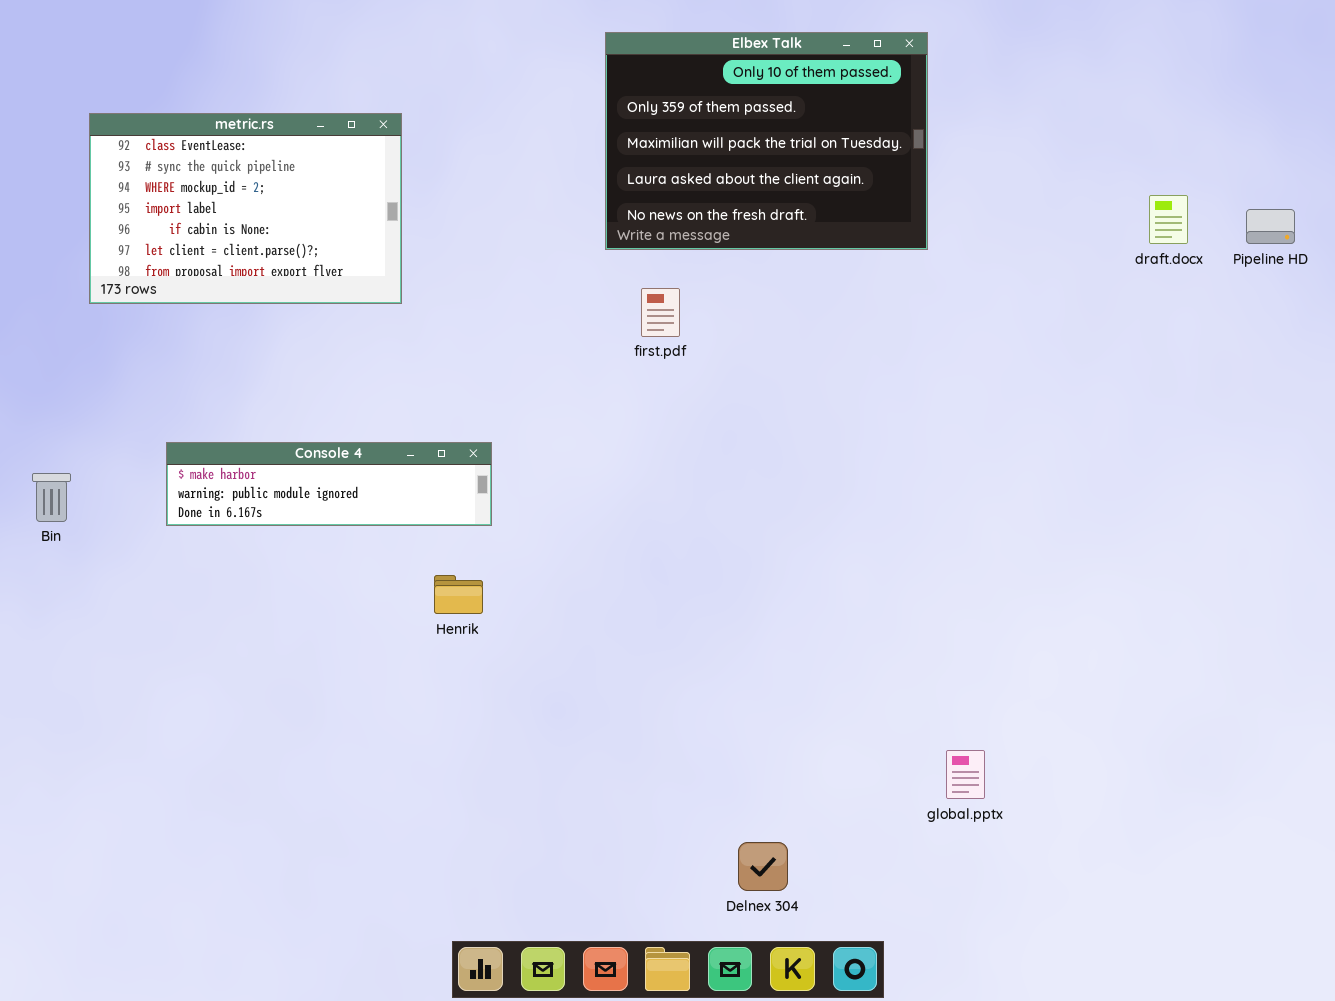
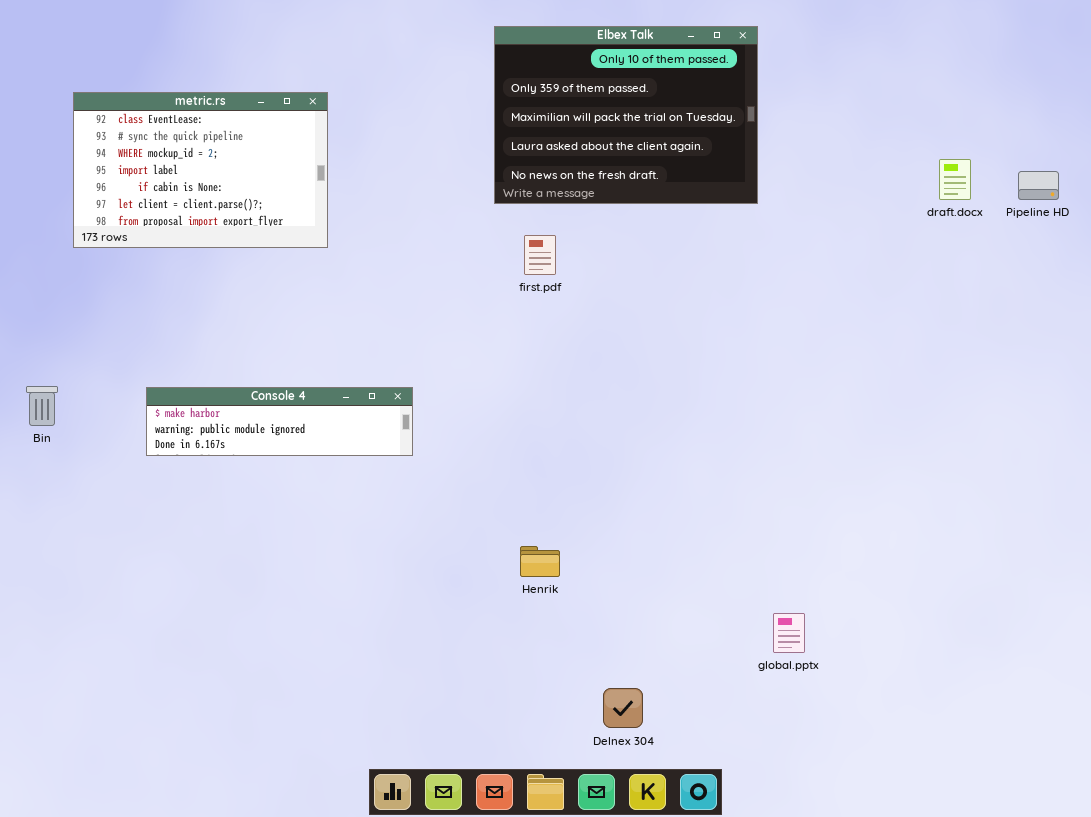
Console 4: [166,442,492,526] -> [146,387,413,456], moved
Henrik: [434,575,483,614] -> [520,546,560,577], moved

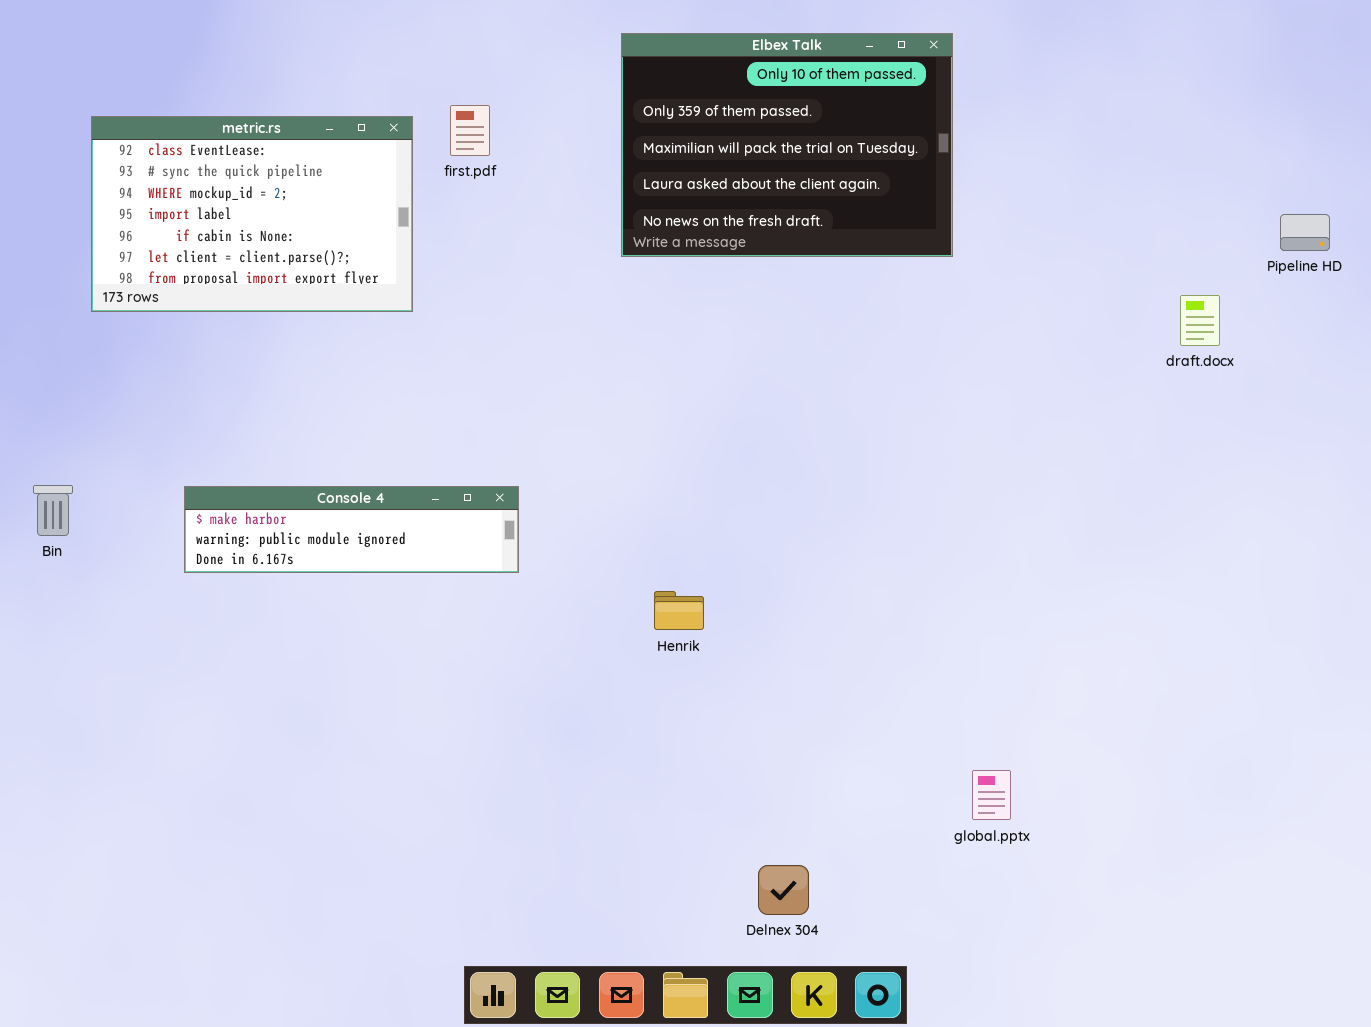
draft.docx: [939,159,971,200] -> [1180,295,1220,346], moved
first.pdf: [524,235,556,275] -> [450,105,490,156], moved
Henrik: [520,546,560,577] -> [654,591,704,630], moved

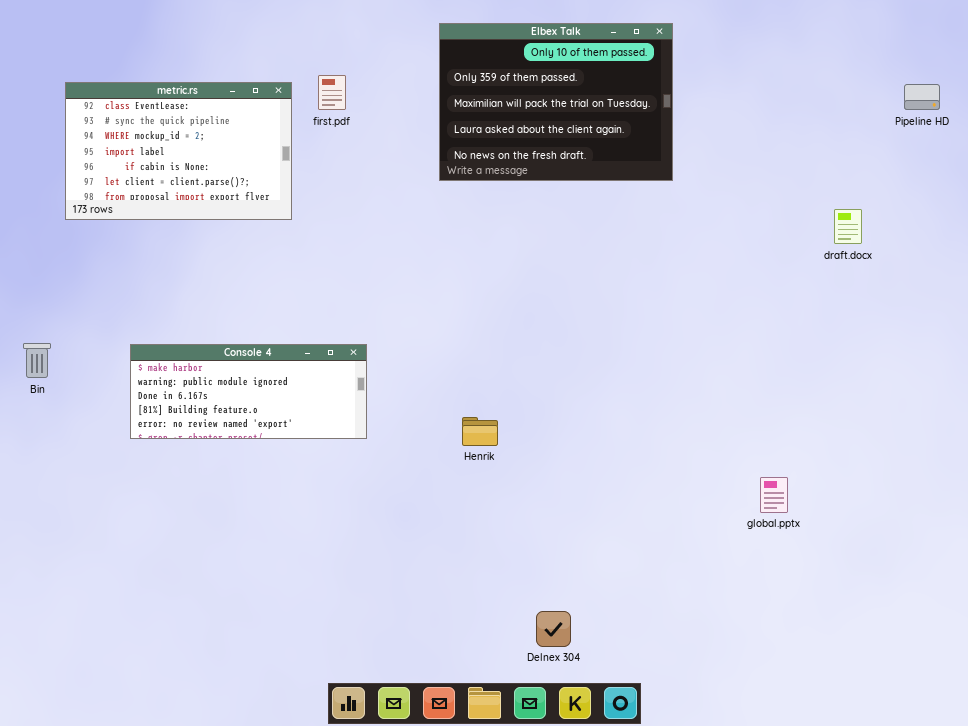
Pipeline HD: [1280,214,1330,251] -> [904,84,940,110], moved
Console 4: [184,486,519,573] -> [130,344,367,439], resized
global.pptx: [972,770,1011,820] -> [760,477,788,513], moved

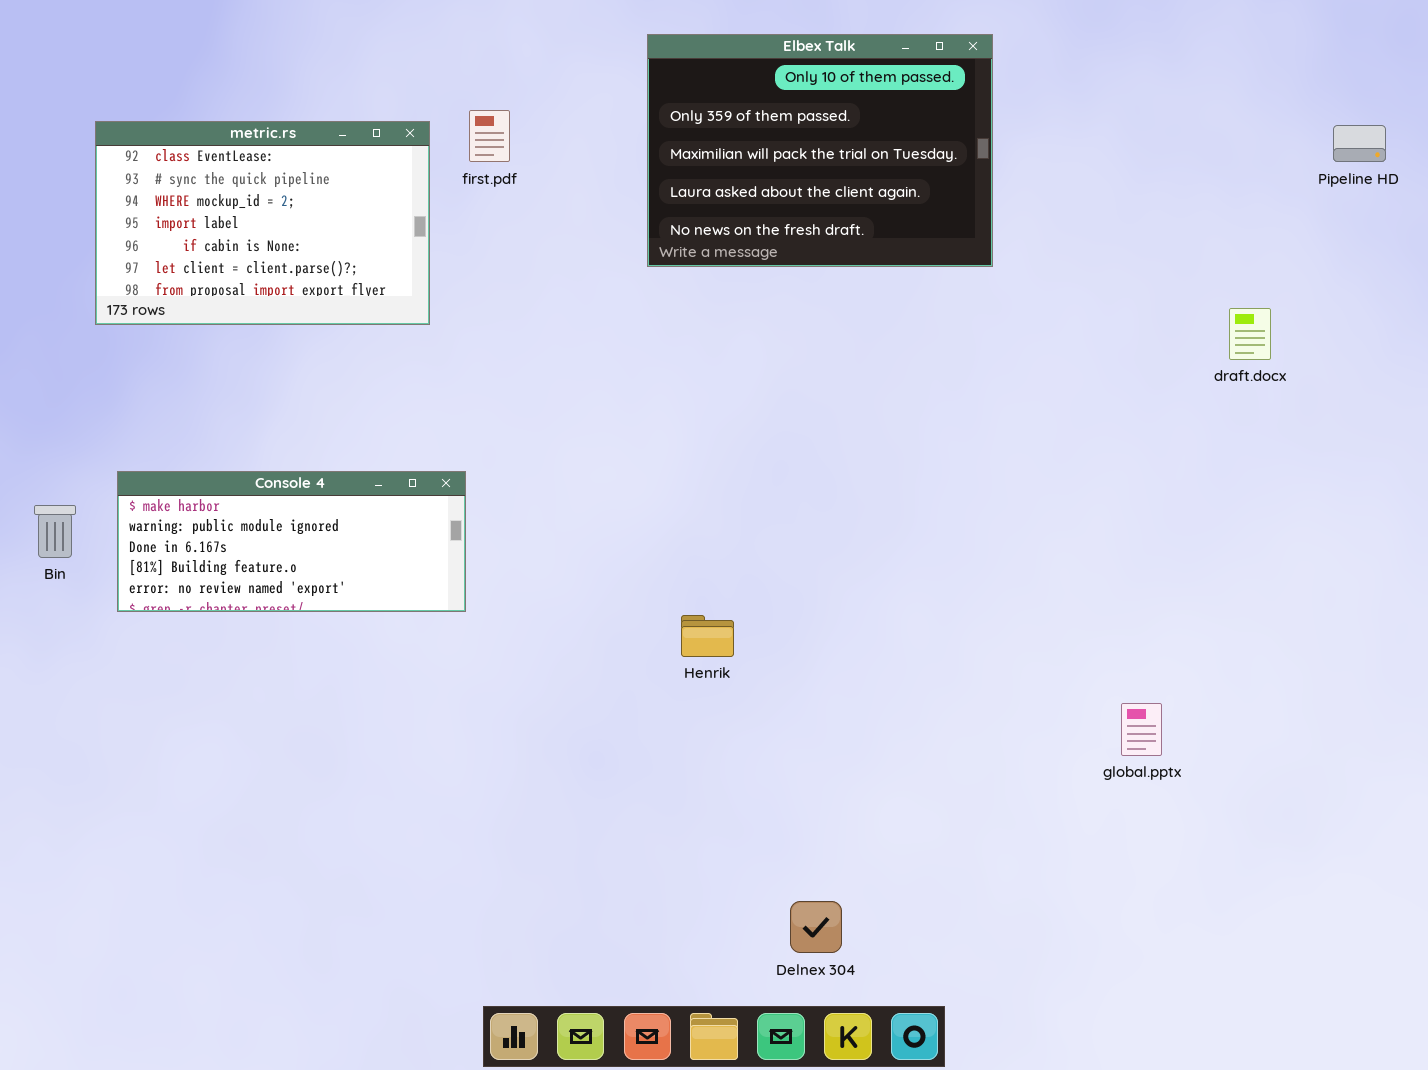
Console 4: [130,344,367,439] -> [117,471,466,612], moved

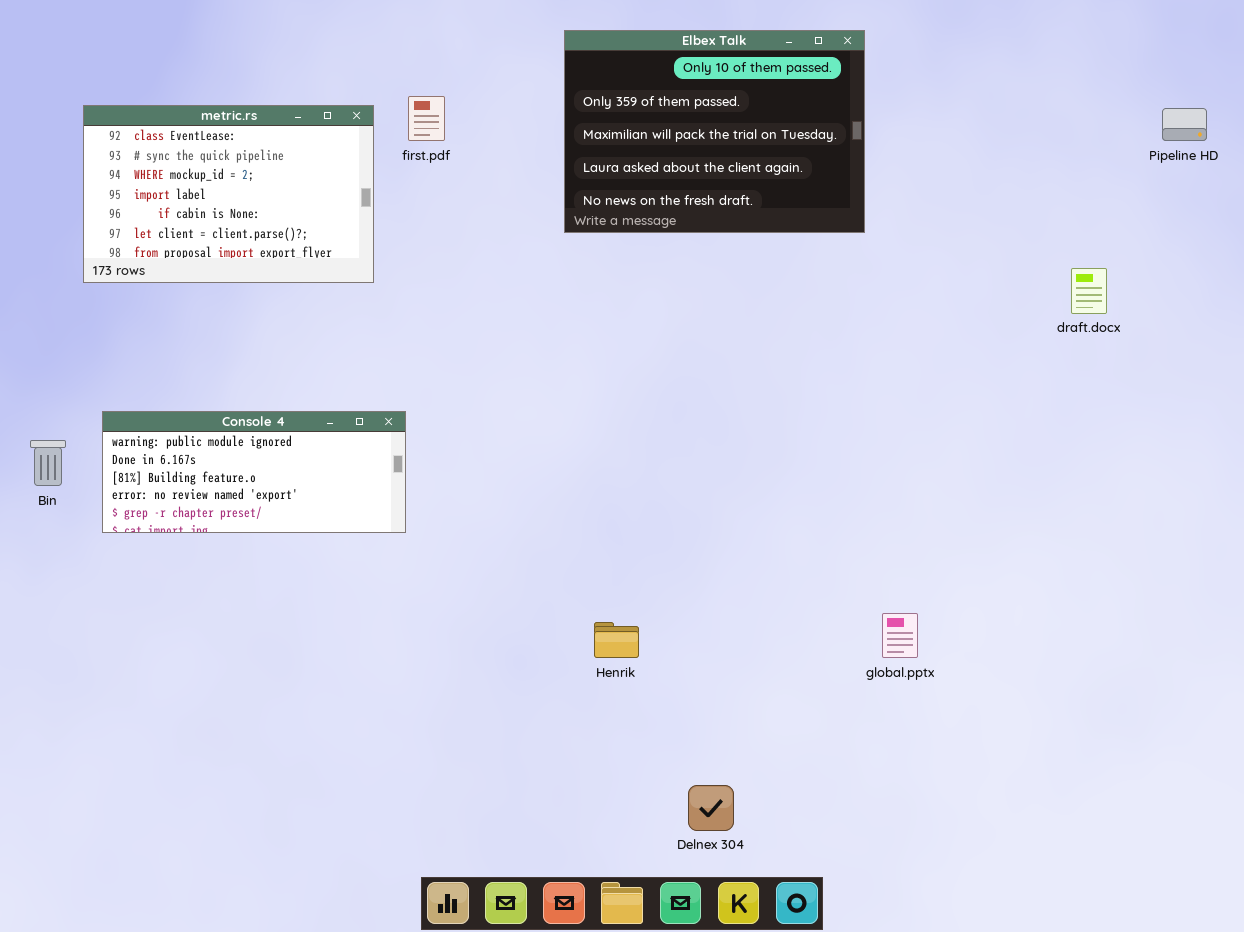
Console 4: [117,471,466,612] -> [102,411,406,533], scrolled down 1 row
Henrik: [681,615,734,657] -> [594,622,639,658], moved
global.pptx: [1121,703,1162,756] -> [882,613,918,658], moved

